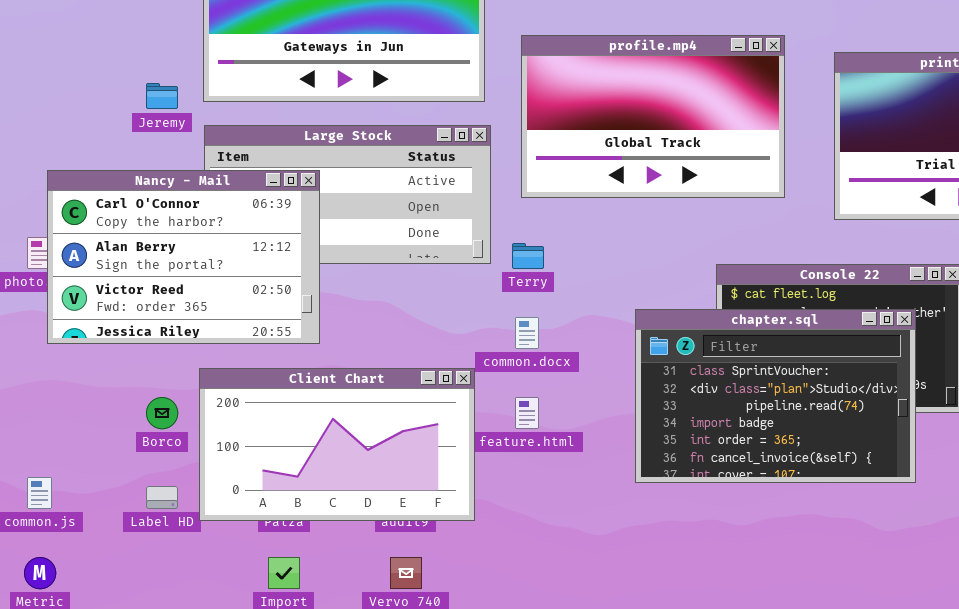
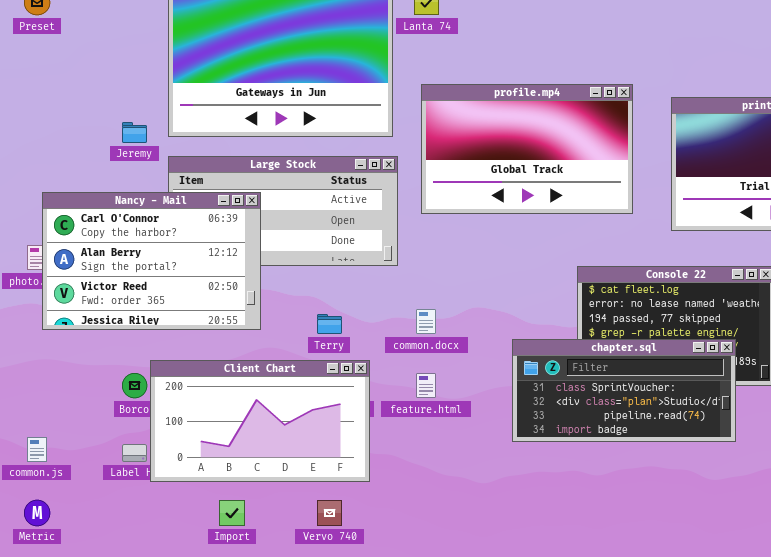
Terry: [512,243,544,269] -> [317,314,342,334], moved
chapter.sql: [635,309,916,483] -> [512,339,736,442], resized
Client Chart: [199,368,475,521] -> [150,360,370,482], moved

